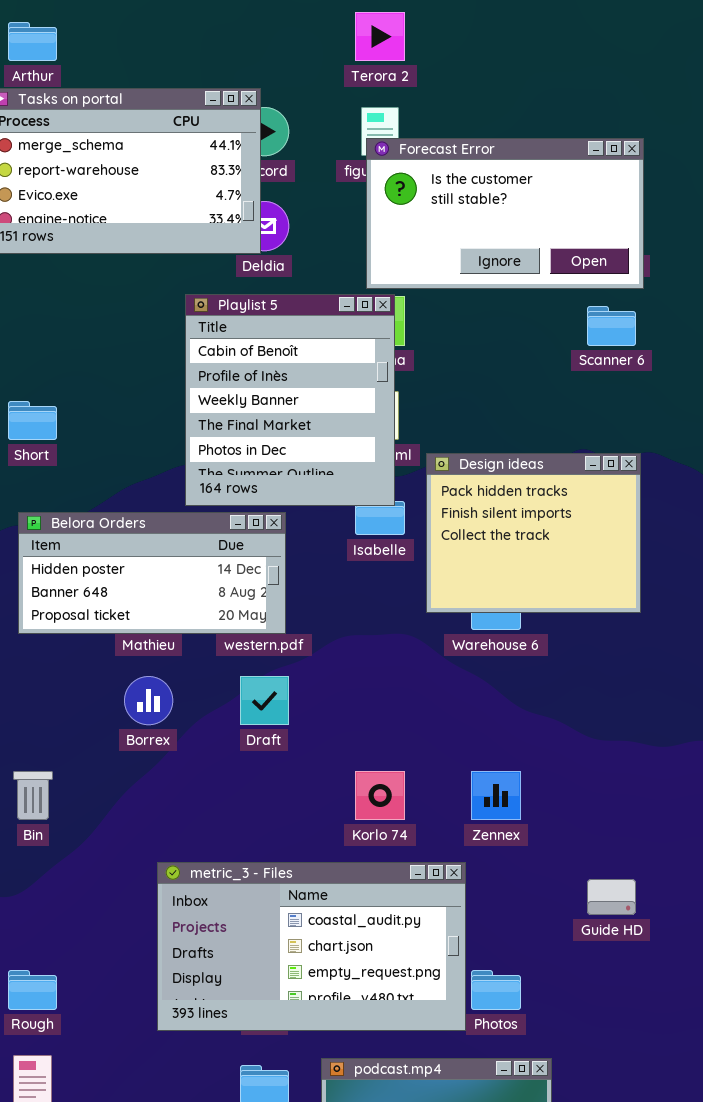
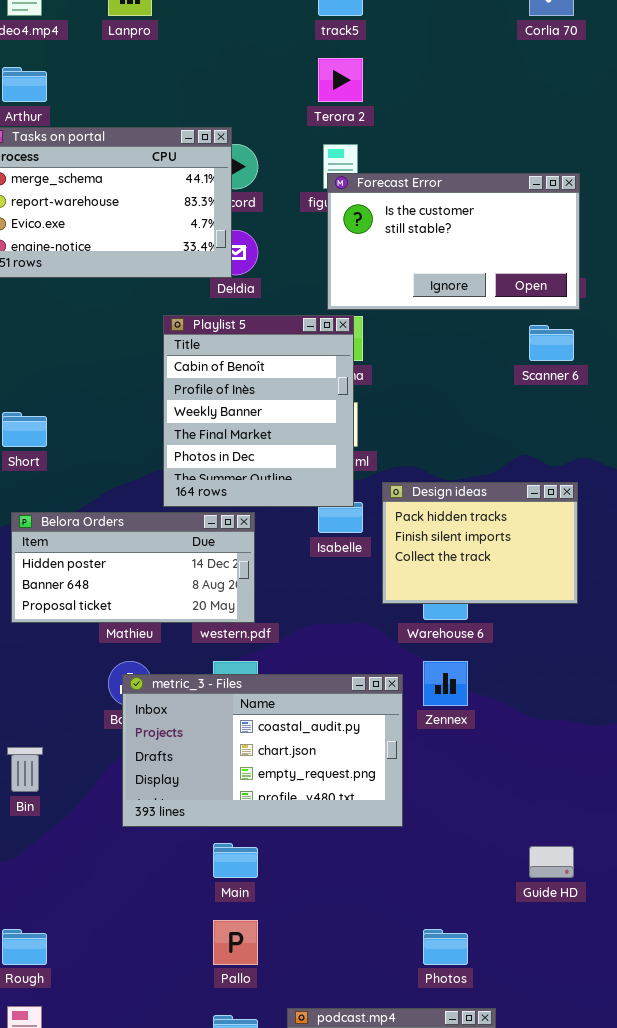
Design ideas: [426,453,641,613] -> [382,482,578,604], resized
Zennex: [471,771,521,820] -> [423,661,468,706], moved
metric_3 - Files: [157,862,466,1031] -> [122,674,403,827], moved

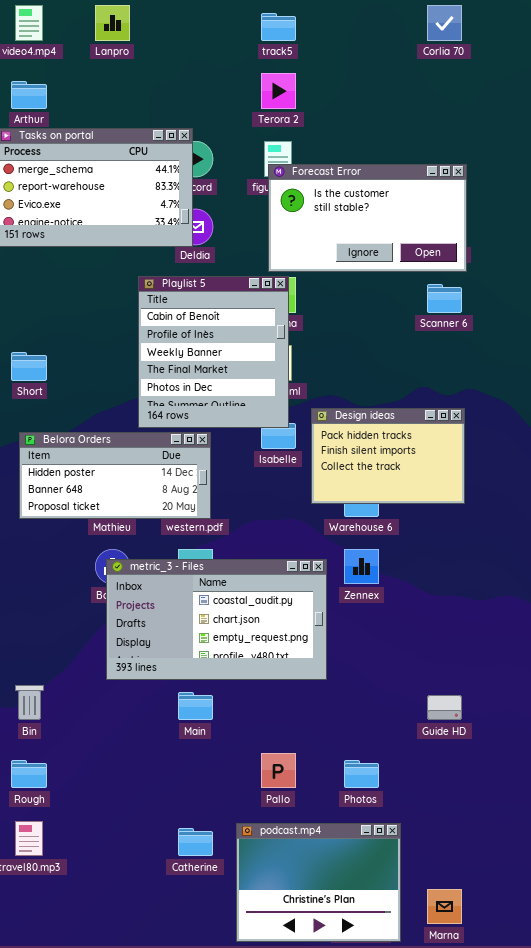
Bin: [7,747,43,792] -> [15,685,44,720], moved
Pallo: [213,920,258,965] -> [261,753,296,788], moved

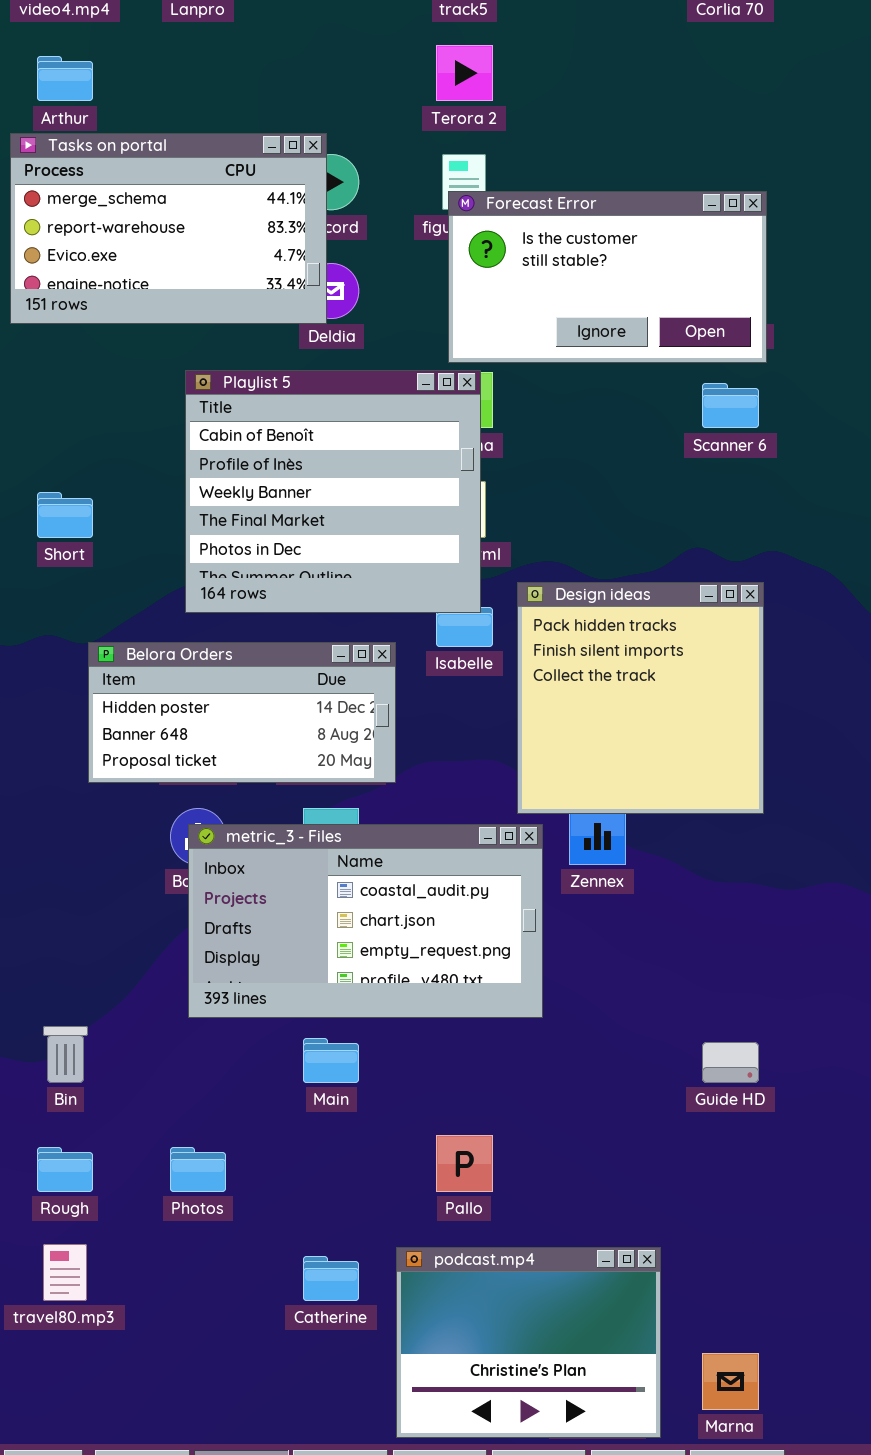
Playlist 5: [138,276,289,428] -> [185,370,481,613], resized
Design ideas: [311,408,465,504] -> [517,582,764,814], resized
Belora Orders: [19,432,211,519] -> [88,642,396,783], moved
Photos: [344,760,379,788] -> [170,1147,226,1192], moved

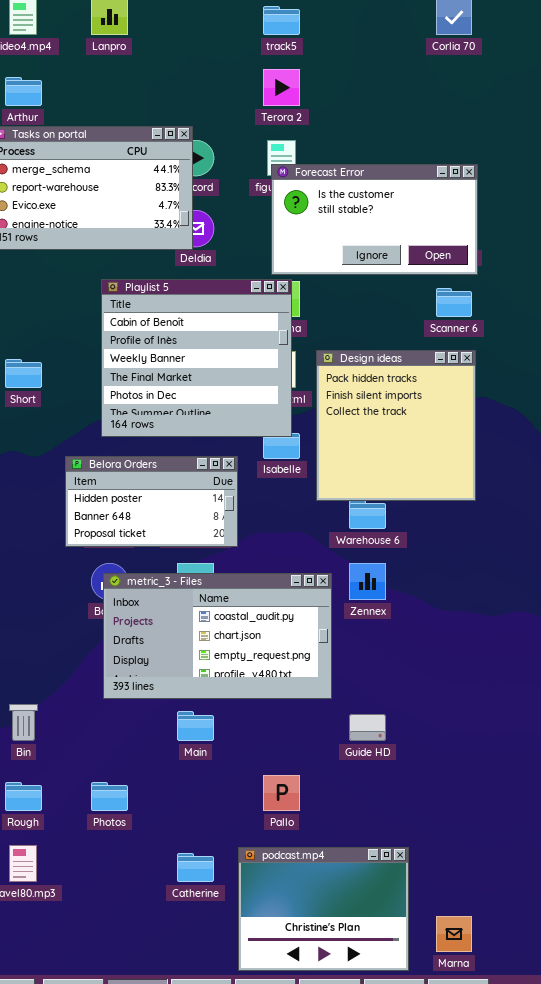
Design ideas: [517,582,764,814] -> [316,350,476,501], moved
Belora Orders: [88,642,396,783] -> [65,456,238,547], resized
Guide HD: [702,1042,759,1083] -> [349,714,386,741], moved

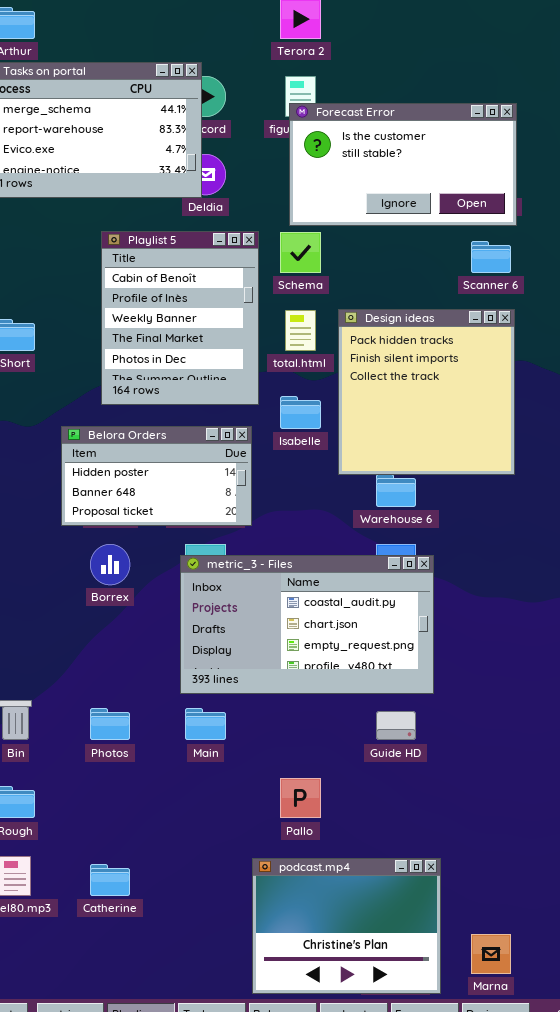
Playlist 5: [101,279,292,437] -> [101,231,259,405], resized
metric_3 - Files: [103,573,332,699] -> [180,555,434,694], moved
Photos: [91,782,128,811] -> [90,708,130,740], moved
Catherine: [177,853,214,882] -> [90,864,130,896], moved

